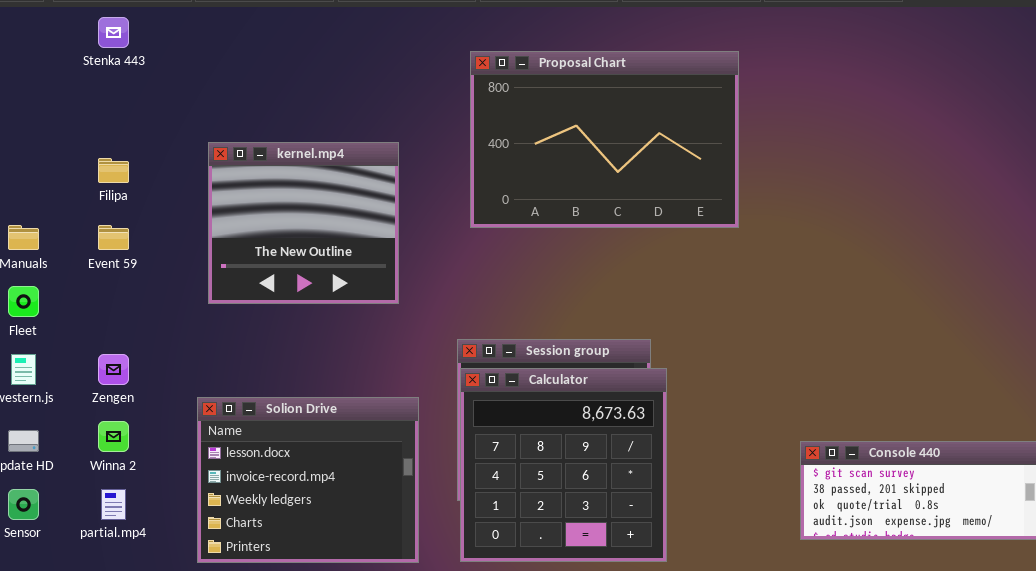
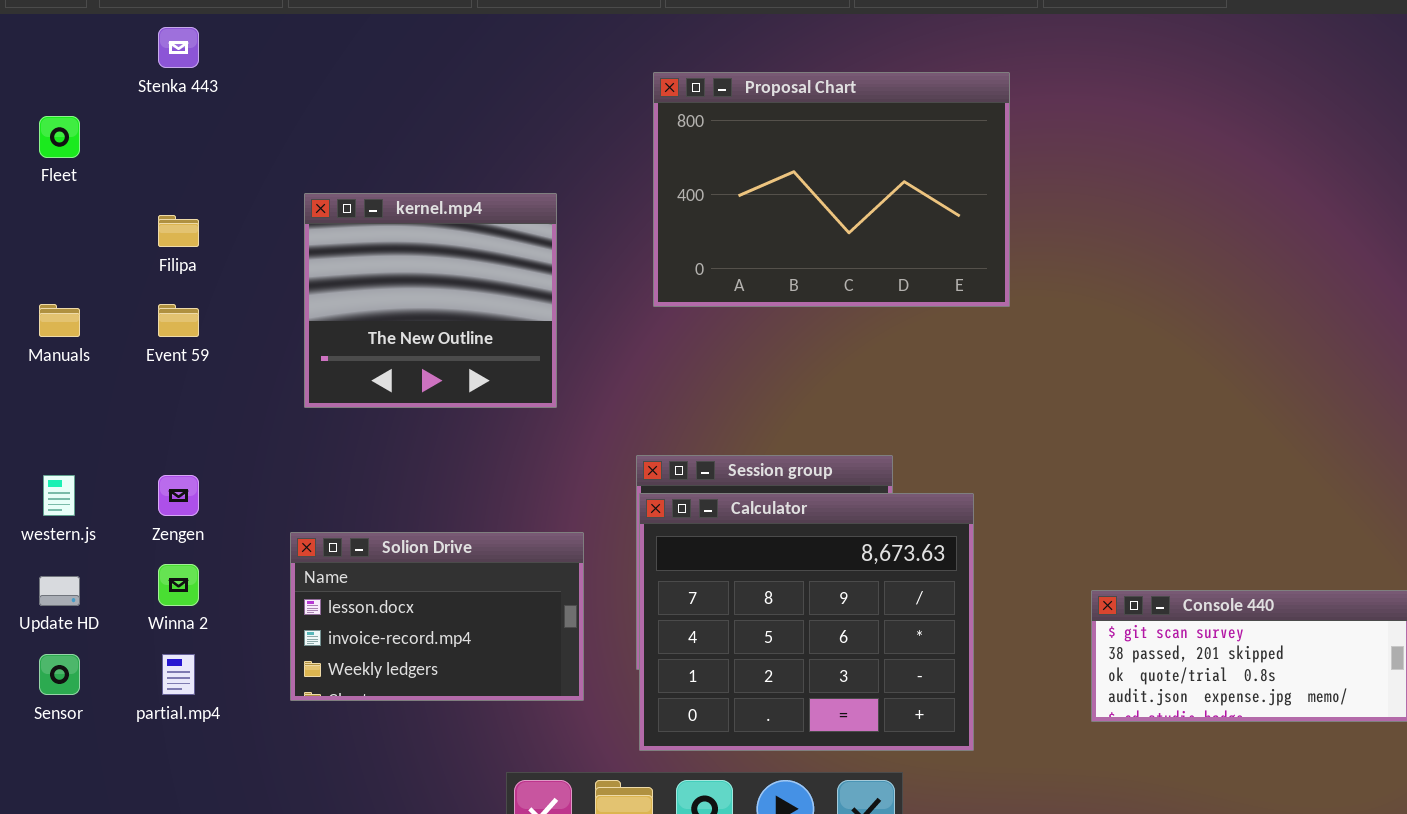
Fleet: [8,286,39,317] -> [39,116,80,158], moved
Calculator: [460,368,667,562] -> [639,493,974,751], resized
Solion Drive: [197,397,419,563] -> [290,532,584,701], resized

